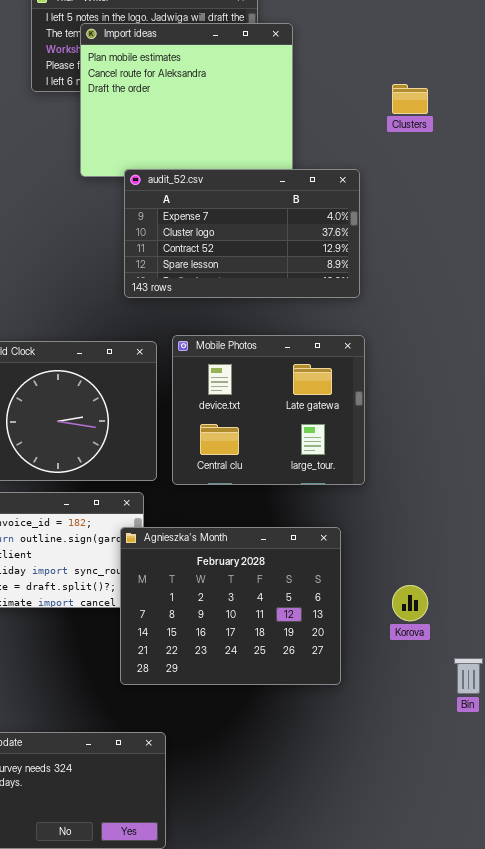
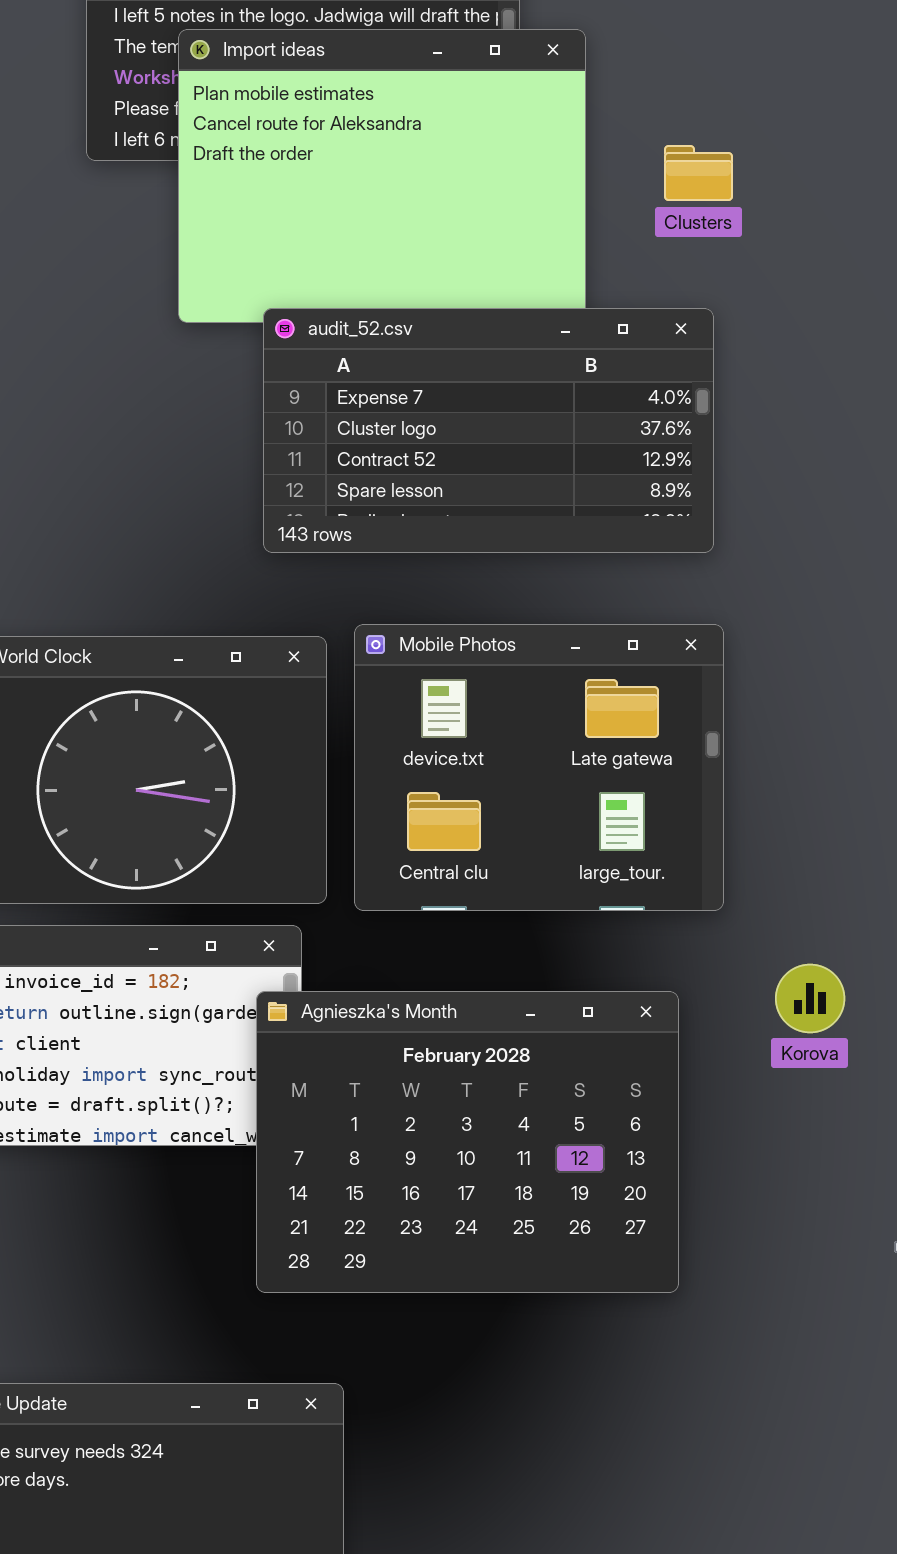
Clusters: [392,84,428,114] -> [664,145,733,201], moved
Korova: [392,585,428,621] -> [775,964,845,1033], moved

